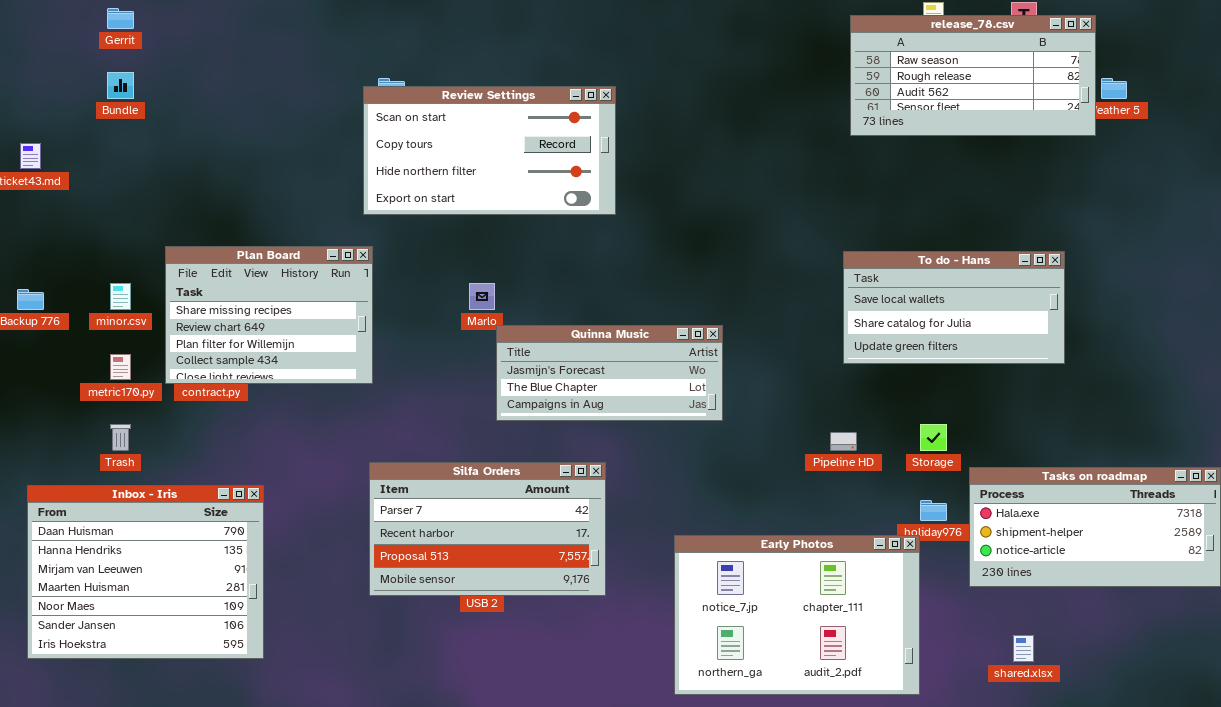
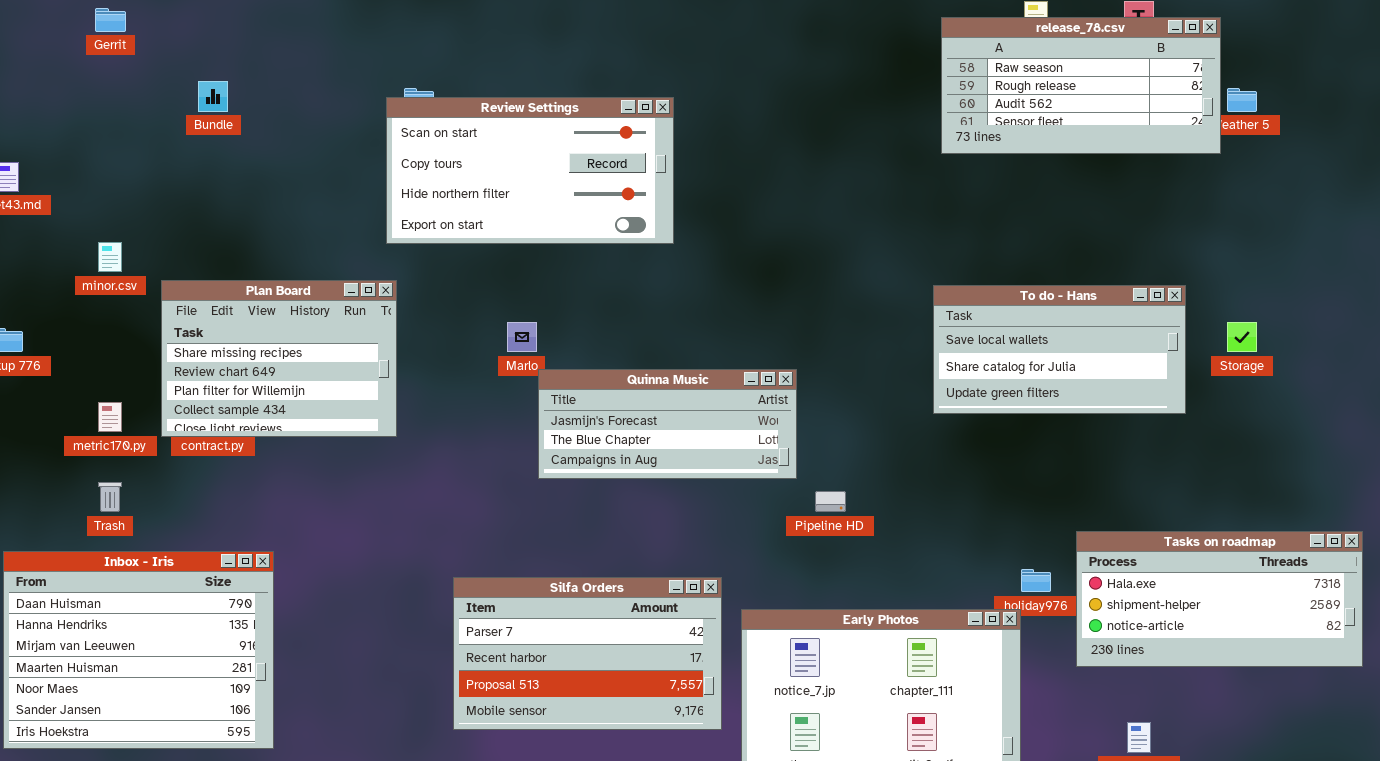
Bundle: [107,72,134,99] -> [198,81,228,112], moved
minor.csv: [110,283,131,310] -> [98,242,122,272], moved
Storage: [920,424,947,451] -> [1227,322,1257,352], moved
Pipeline HD: [830,432,857,451] -> [815,491,846,512], moved
Silfa Orders: [369,462,606,596] -> [453,577,722,730], moved

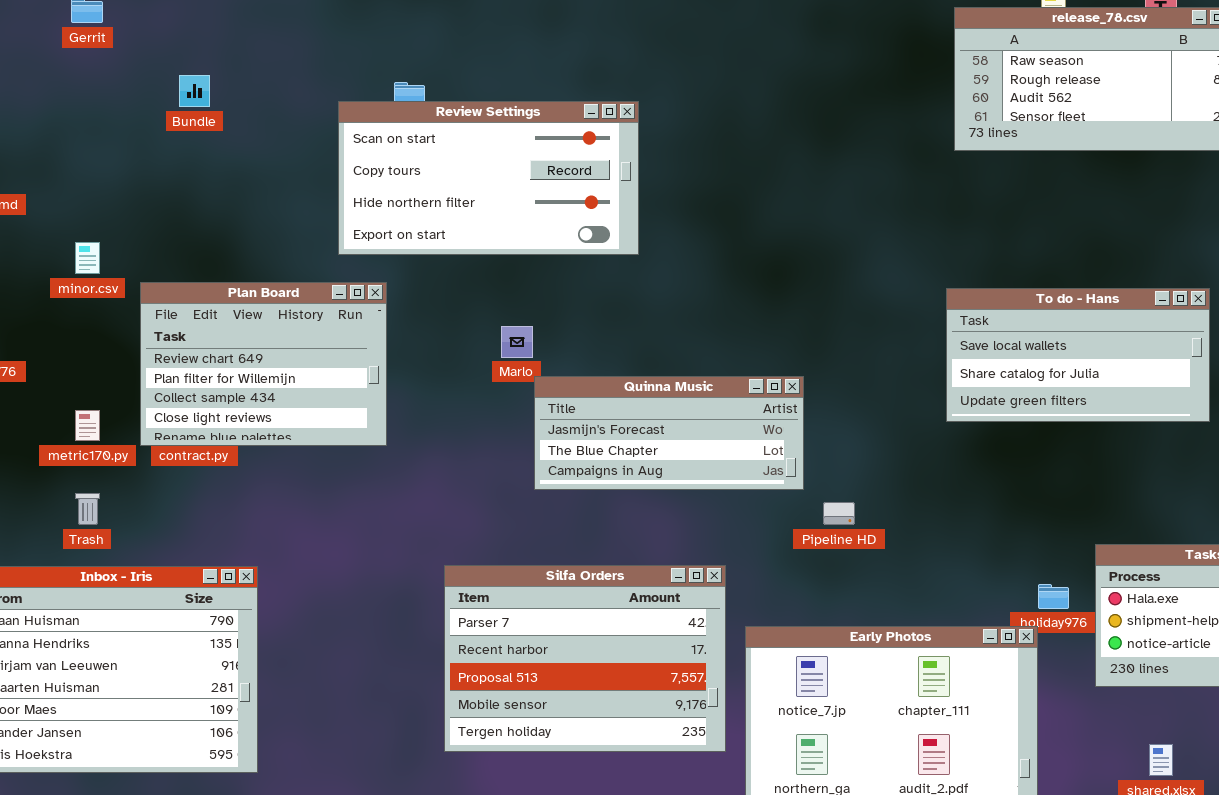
Review Settings: [386,97,674,244] -> [338,101,639,255], moved
Plan Board: [161,280,397,437] -> [140,282,387,446], scrolled down 1 row
Silfa Orders: [453,577,722,730] -> [444,565,726,752], resized

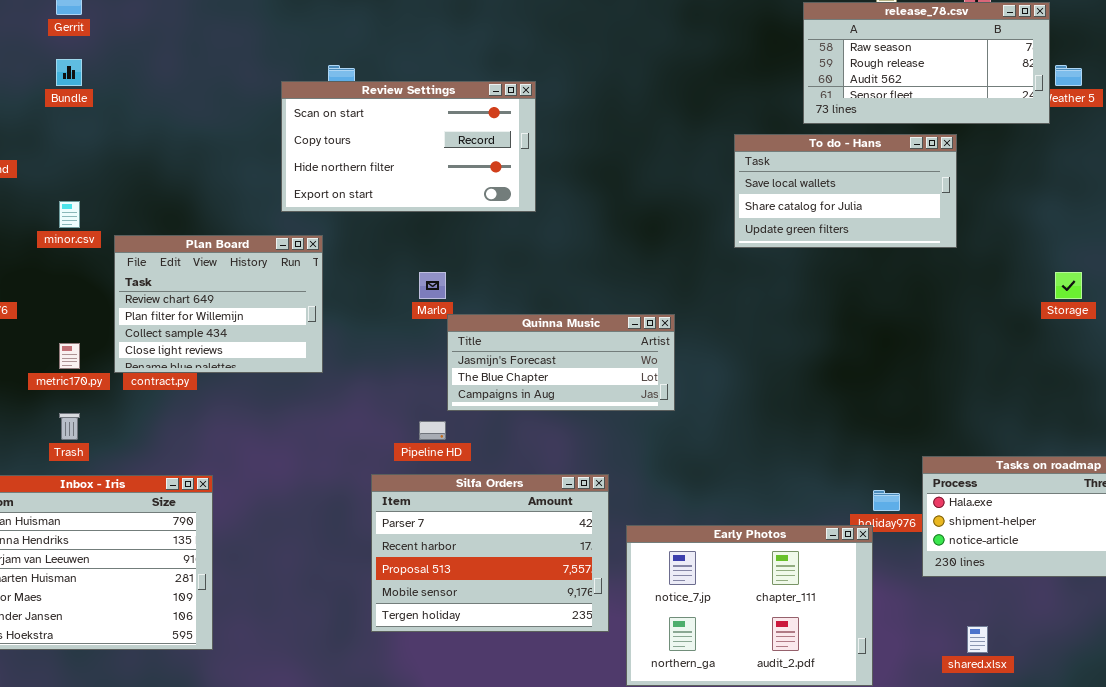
Bundle: [179,75,210,107] -> [56,59,82,86], moved
To do - Hans: [946,288,1210,422] -> [734,134,957,248], moved
Pipeline HD: [823,502,855,525] -> [419,421,446,440], moved

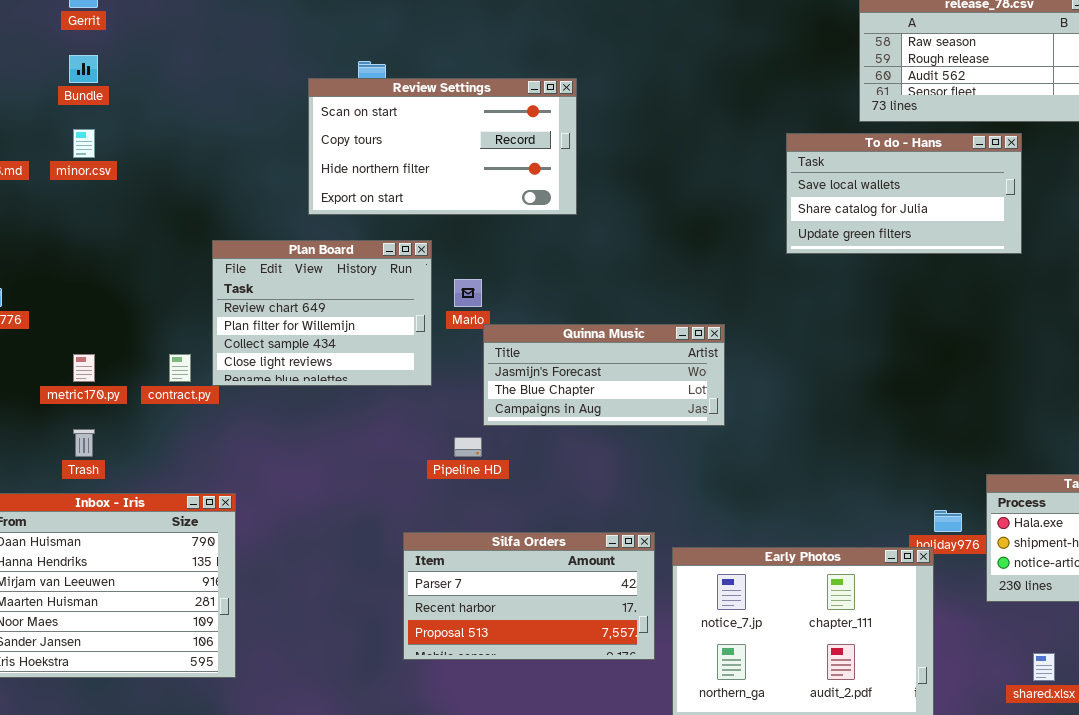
minor.csv: [59,201,80,228] -> [73,129,95,158], moved
Plan Board: [114,235,323,373] -> [212,240,432,386], moved
Silfa Orders: [371,474,609,632] -> [403,532,655,660], resized

